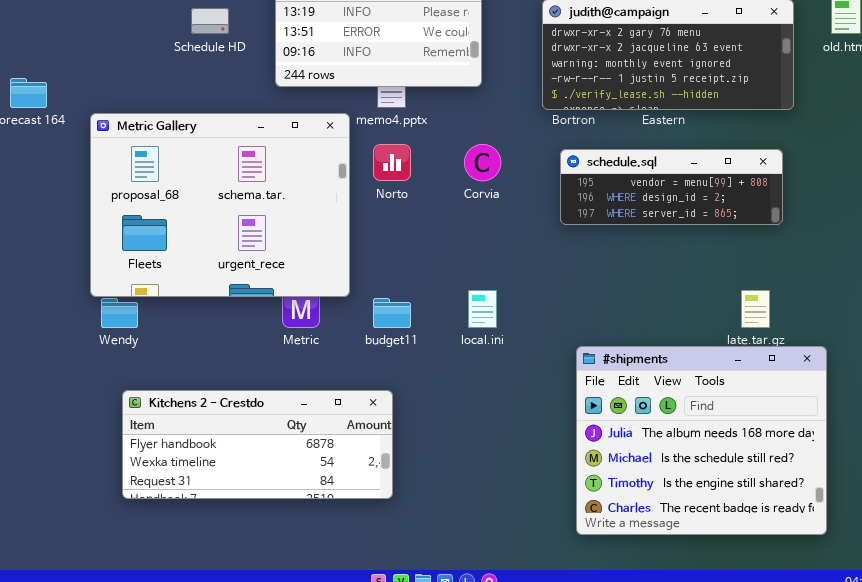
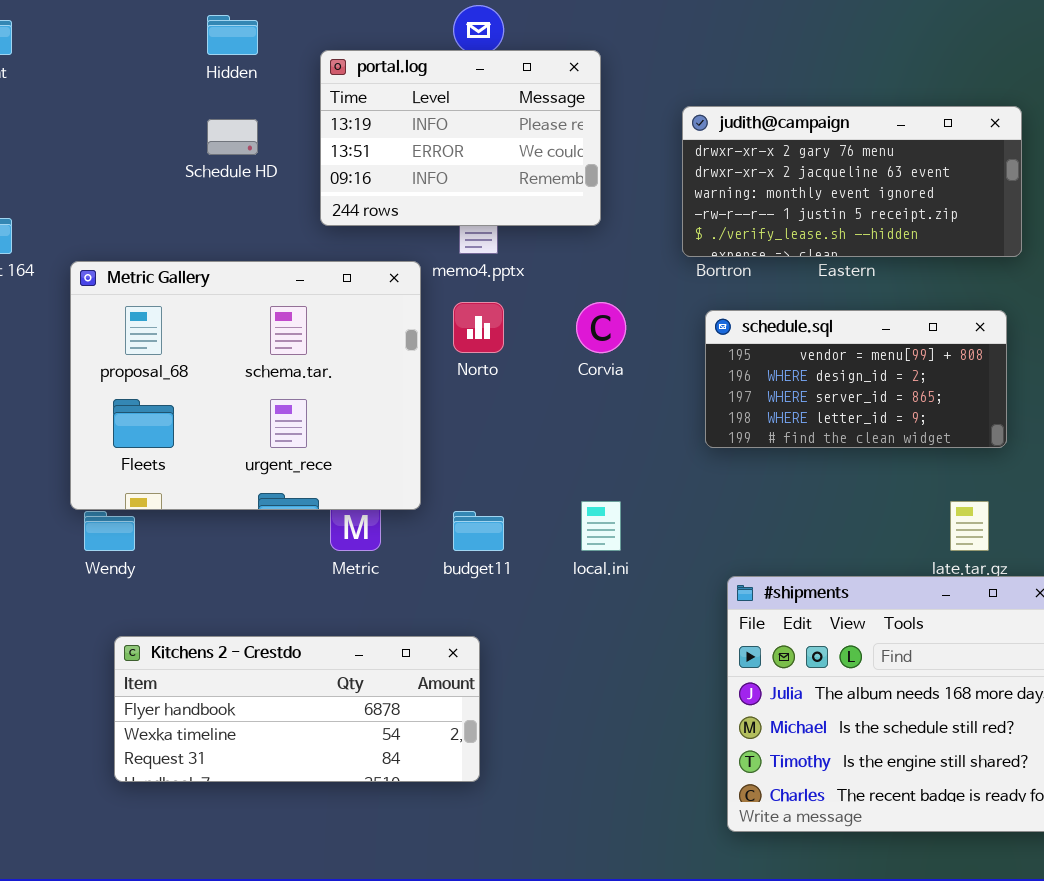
schedule.sql: [560,149,783,225] -> [705,310,1007,448], resized

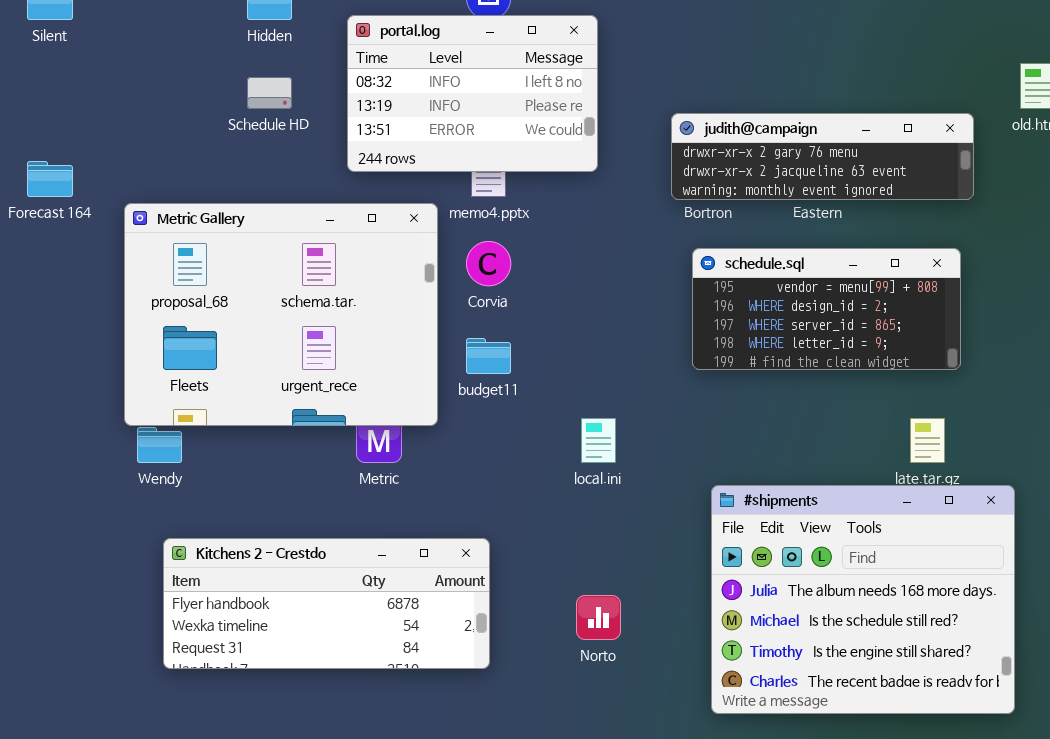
portal.log: [320,50,601,226] -> [347,15,598,172], scrolled up 1 row
judith@campaign: [682,106,1022,257] -> [671,113,974,200], resized
Norto: [453,302,504,353] -> [576,595,621,640], moved
Corvia: [576,302,626,353] -> [466,241,511,286], moved
budget11: [453,511,504,551] -> [466,338,511,374], moved

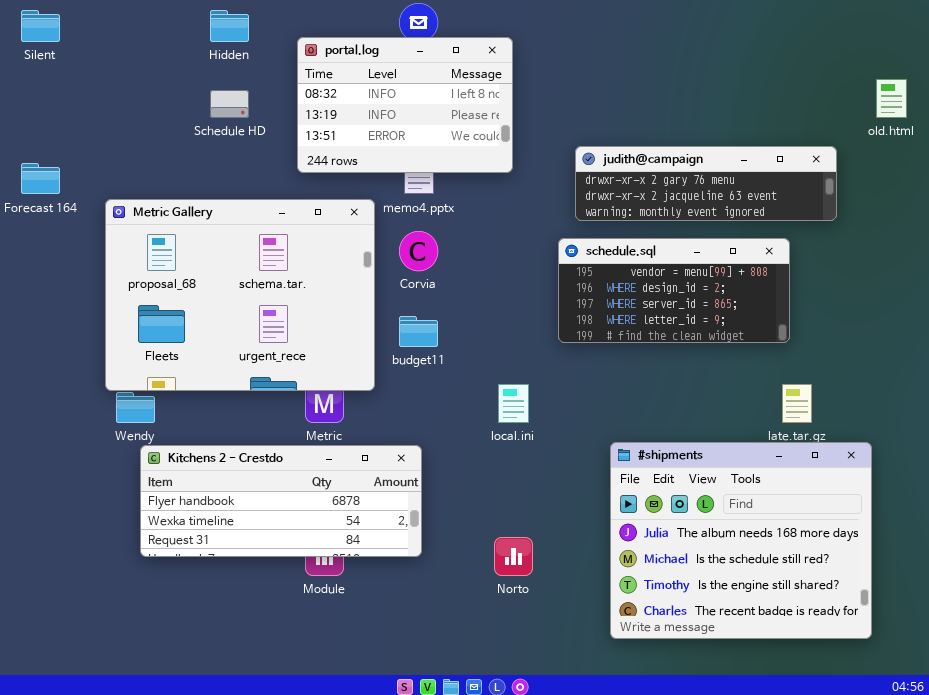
judith@campaign: [671,113,974,200] -> [575,146,837,221], moved
schedule.sql: [692,248,961,370] -> [558,238,790,343], moved
Kitchens 2 - Crestdo: [163,538,490,669] -> [140,445,422,557], moved

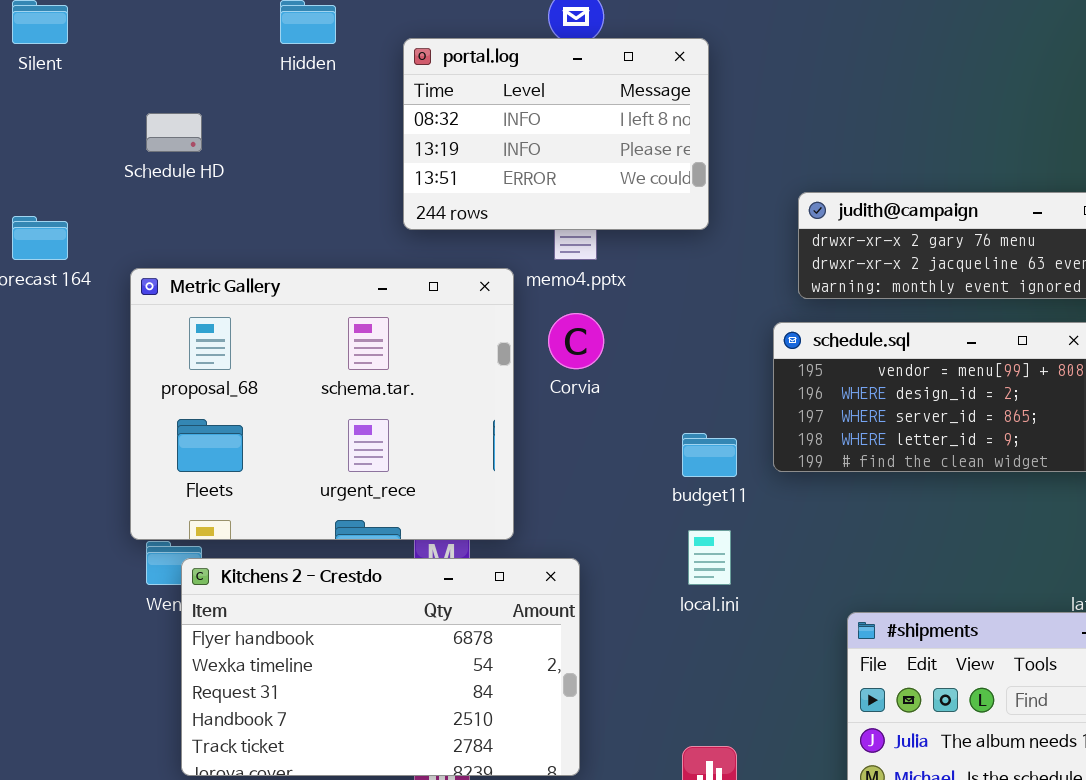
Schedule HD: [210,90,249,118] -> [146,113,202,152], moved
budget11: [399,316,438,347] -> [682,433,737,477], moved
Kitchens 2 - Crestdo: [140,445,422,557] -> [181,558,580,776], resized

